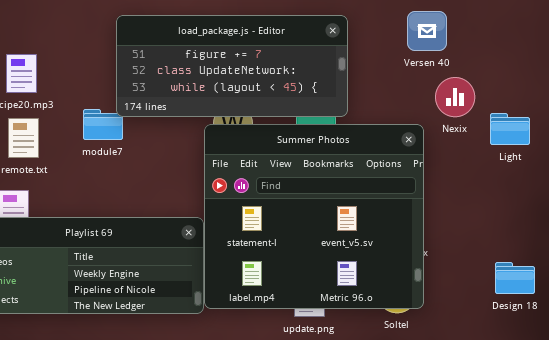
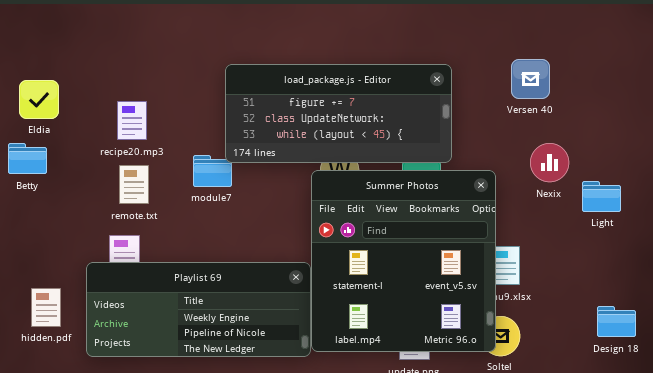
Nexix: [435,77,475,117] -> [530,143,569,182], moved
Light: [490,113,530,145] -> [582,181,621,212], moved
Summer Photos: [204,124,424,309] -> [311,170,496,352], resized

